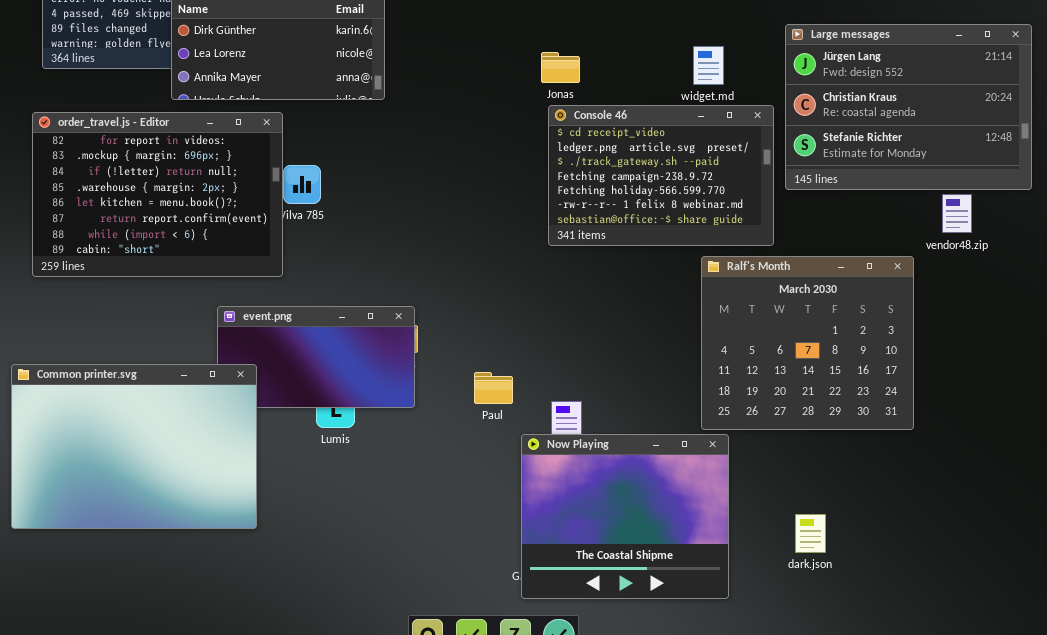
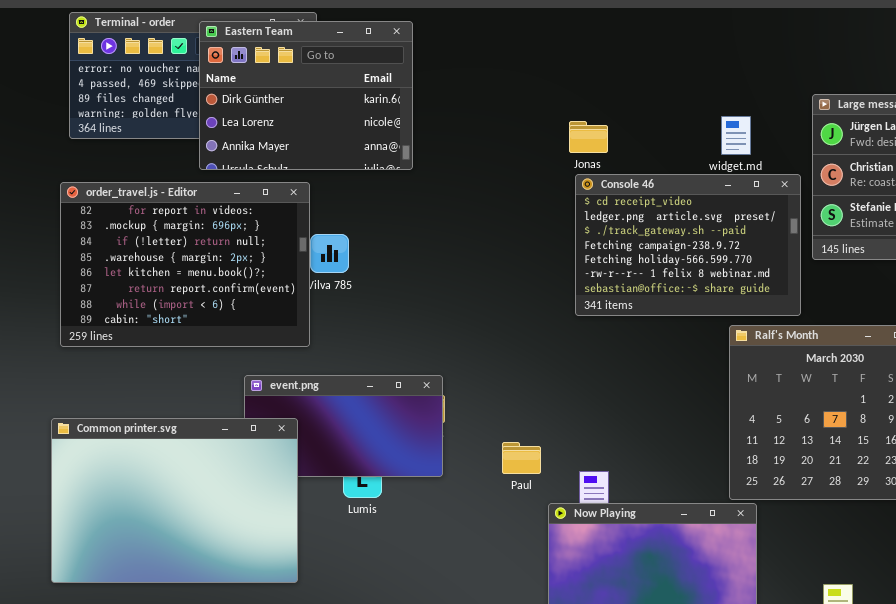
Common printer.svg: [11,364,257,529] -> [51,418,298,583], moved

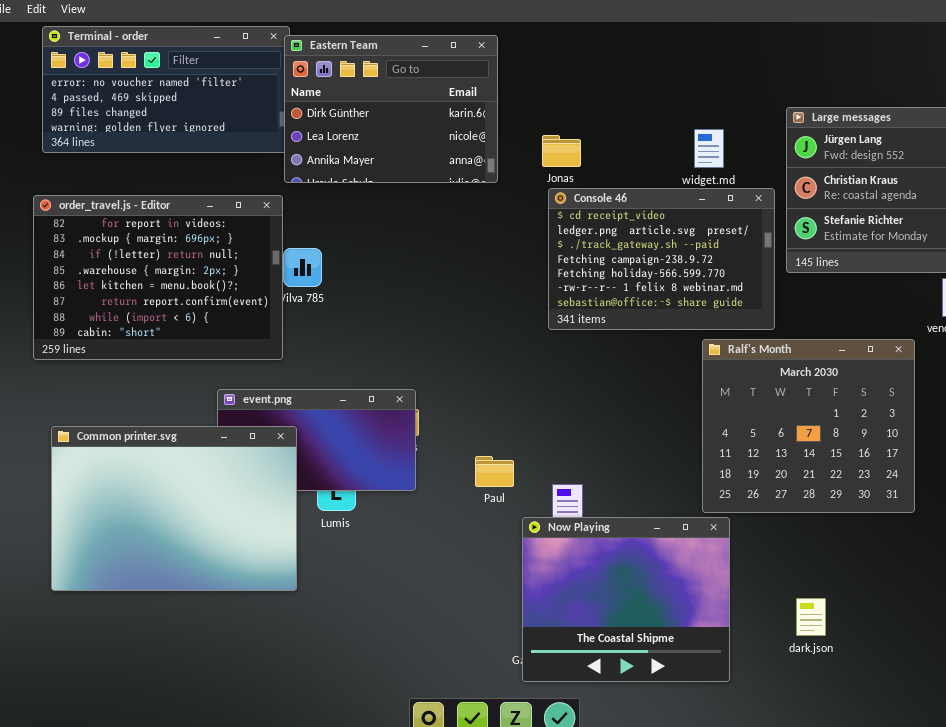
Eastern Team: [199,21,413,170] -> [284,35,498,183], moved
Common printer.svg: [51,418,298,583] -> [51,426,297,591], moved

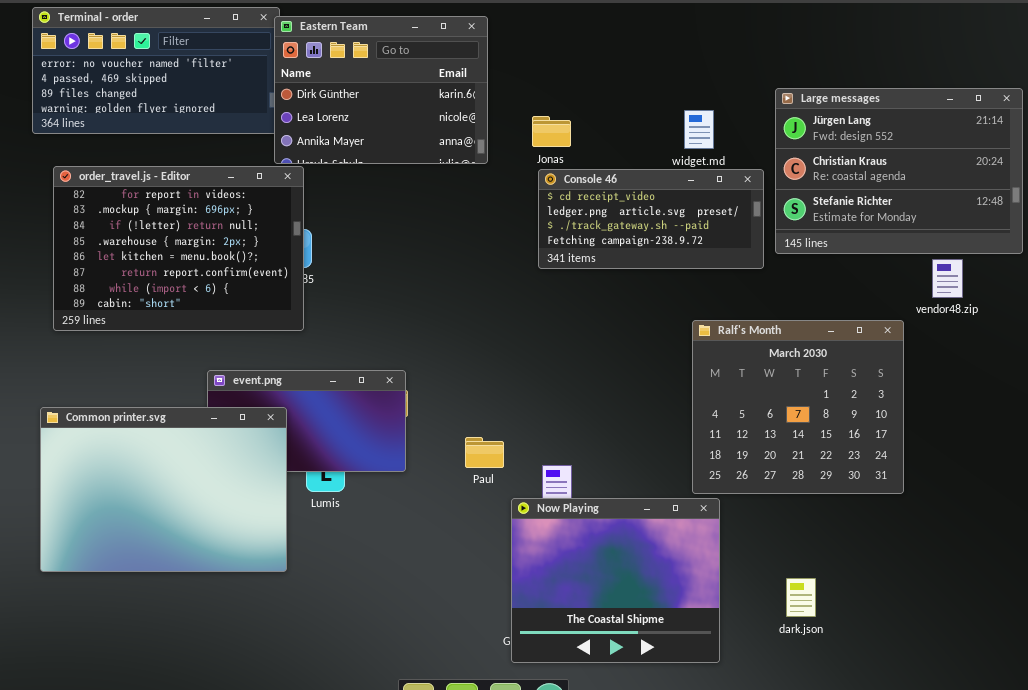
Console 46: [548,188,775,330] -> [538,169,764,269], resized
order_travel.js - Editor: [33,195,283,360] -> [53,166,304,331], moved

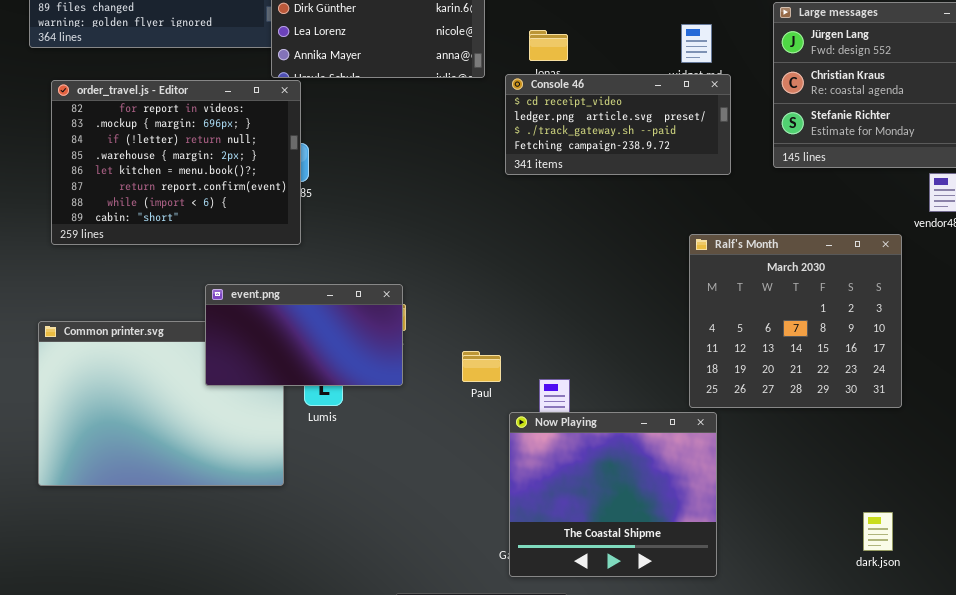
Console 46: [538,169,764,269] -> [505,74,731,175], moved
event.png: [207,370,406,472] -> [205,284,403,386], raised
dark.json: [786,578,816,617] -> [863,512,893,551], moved

